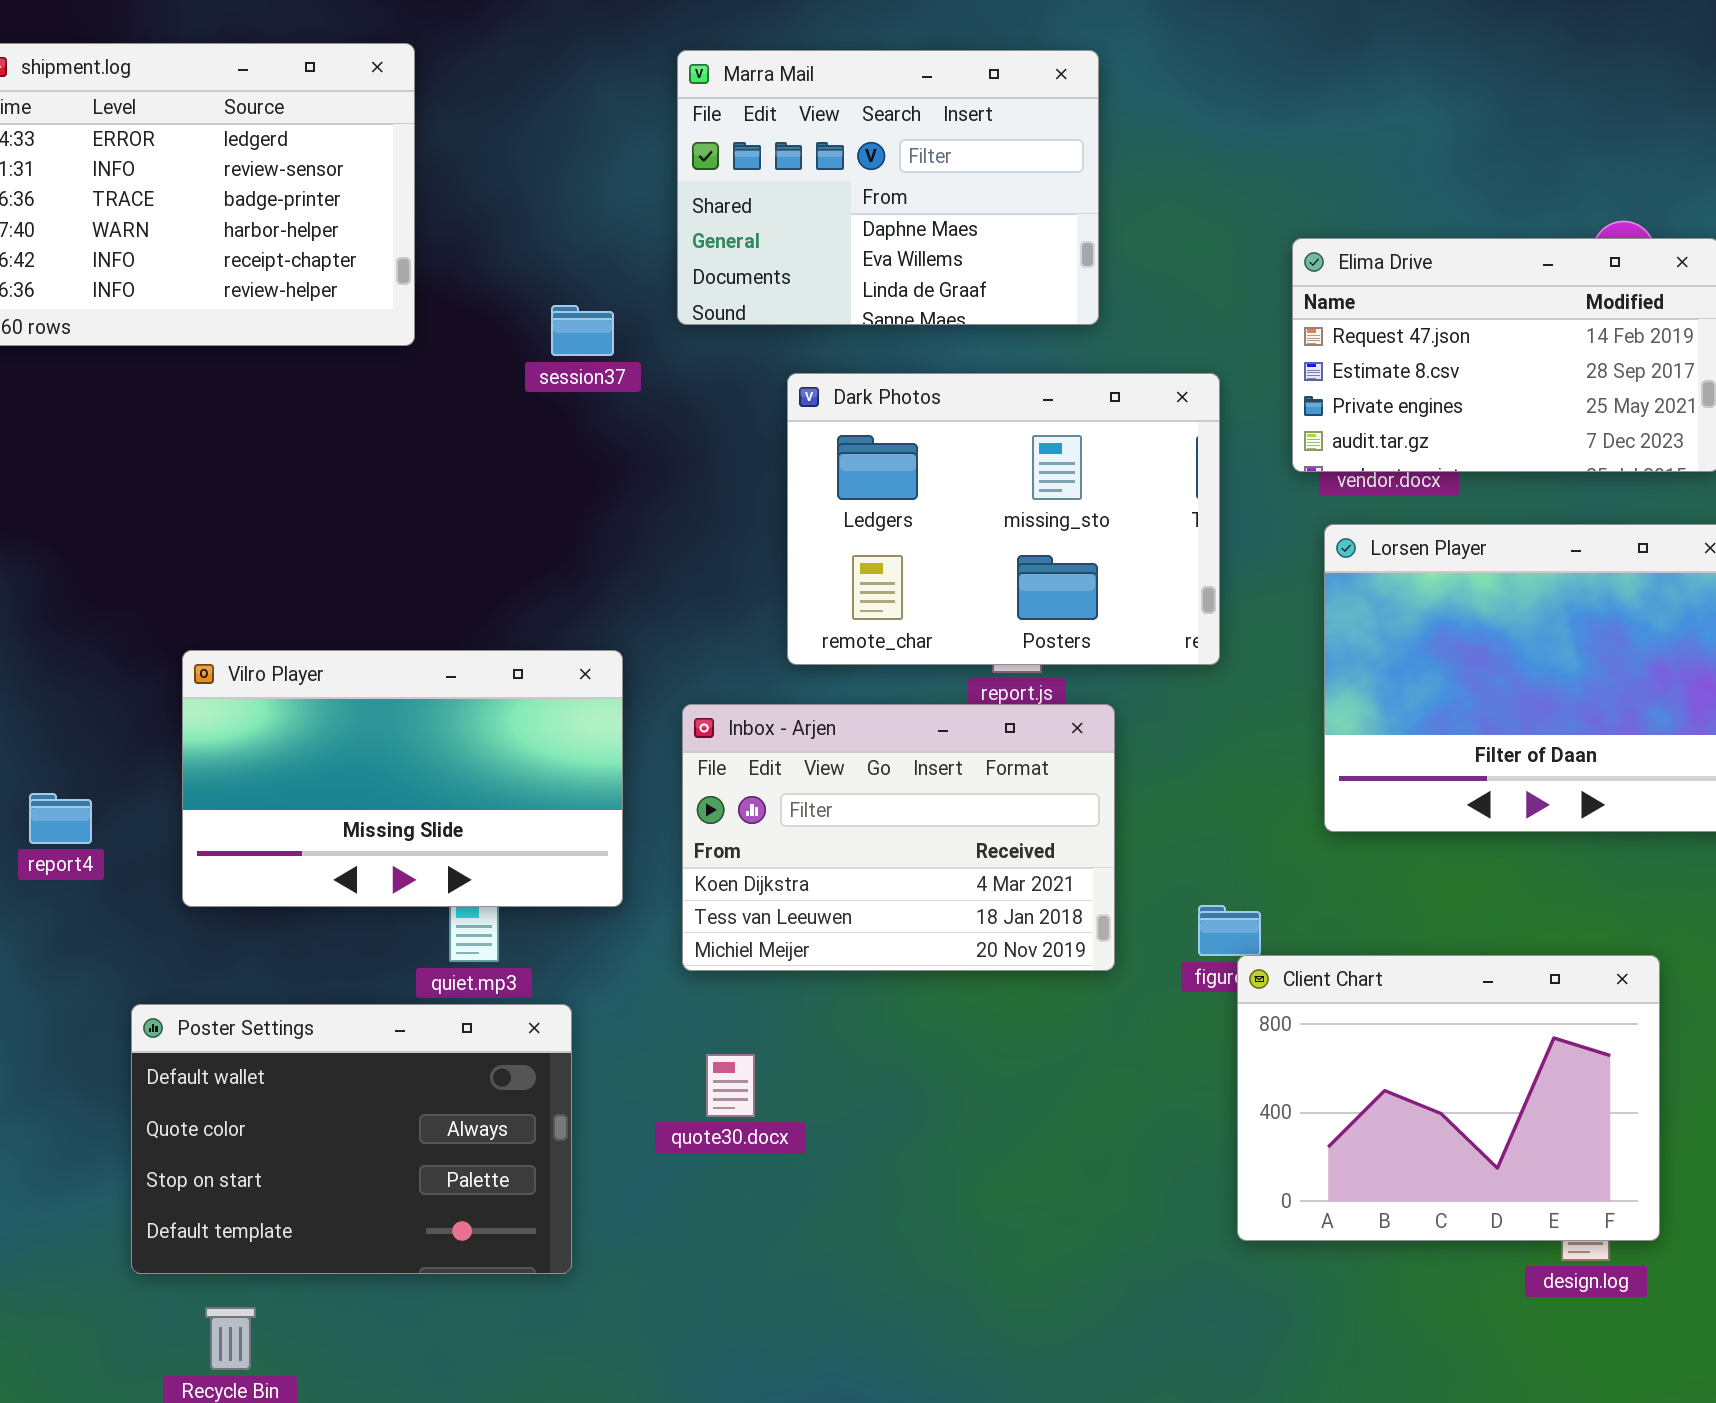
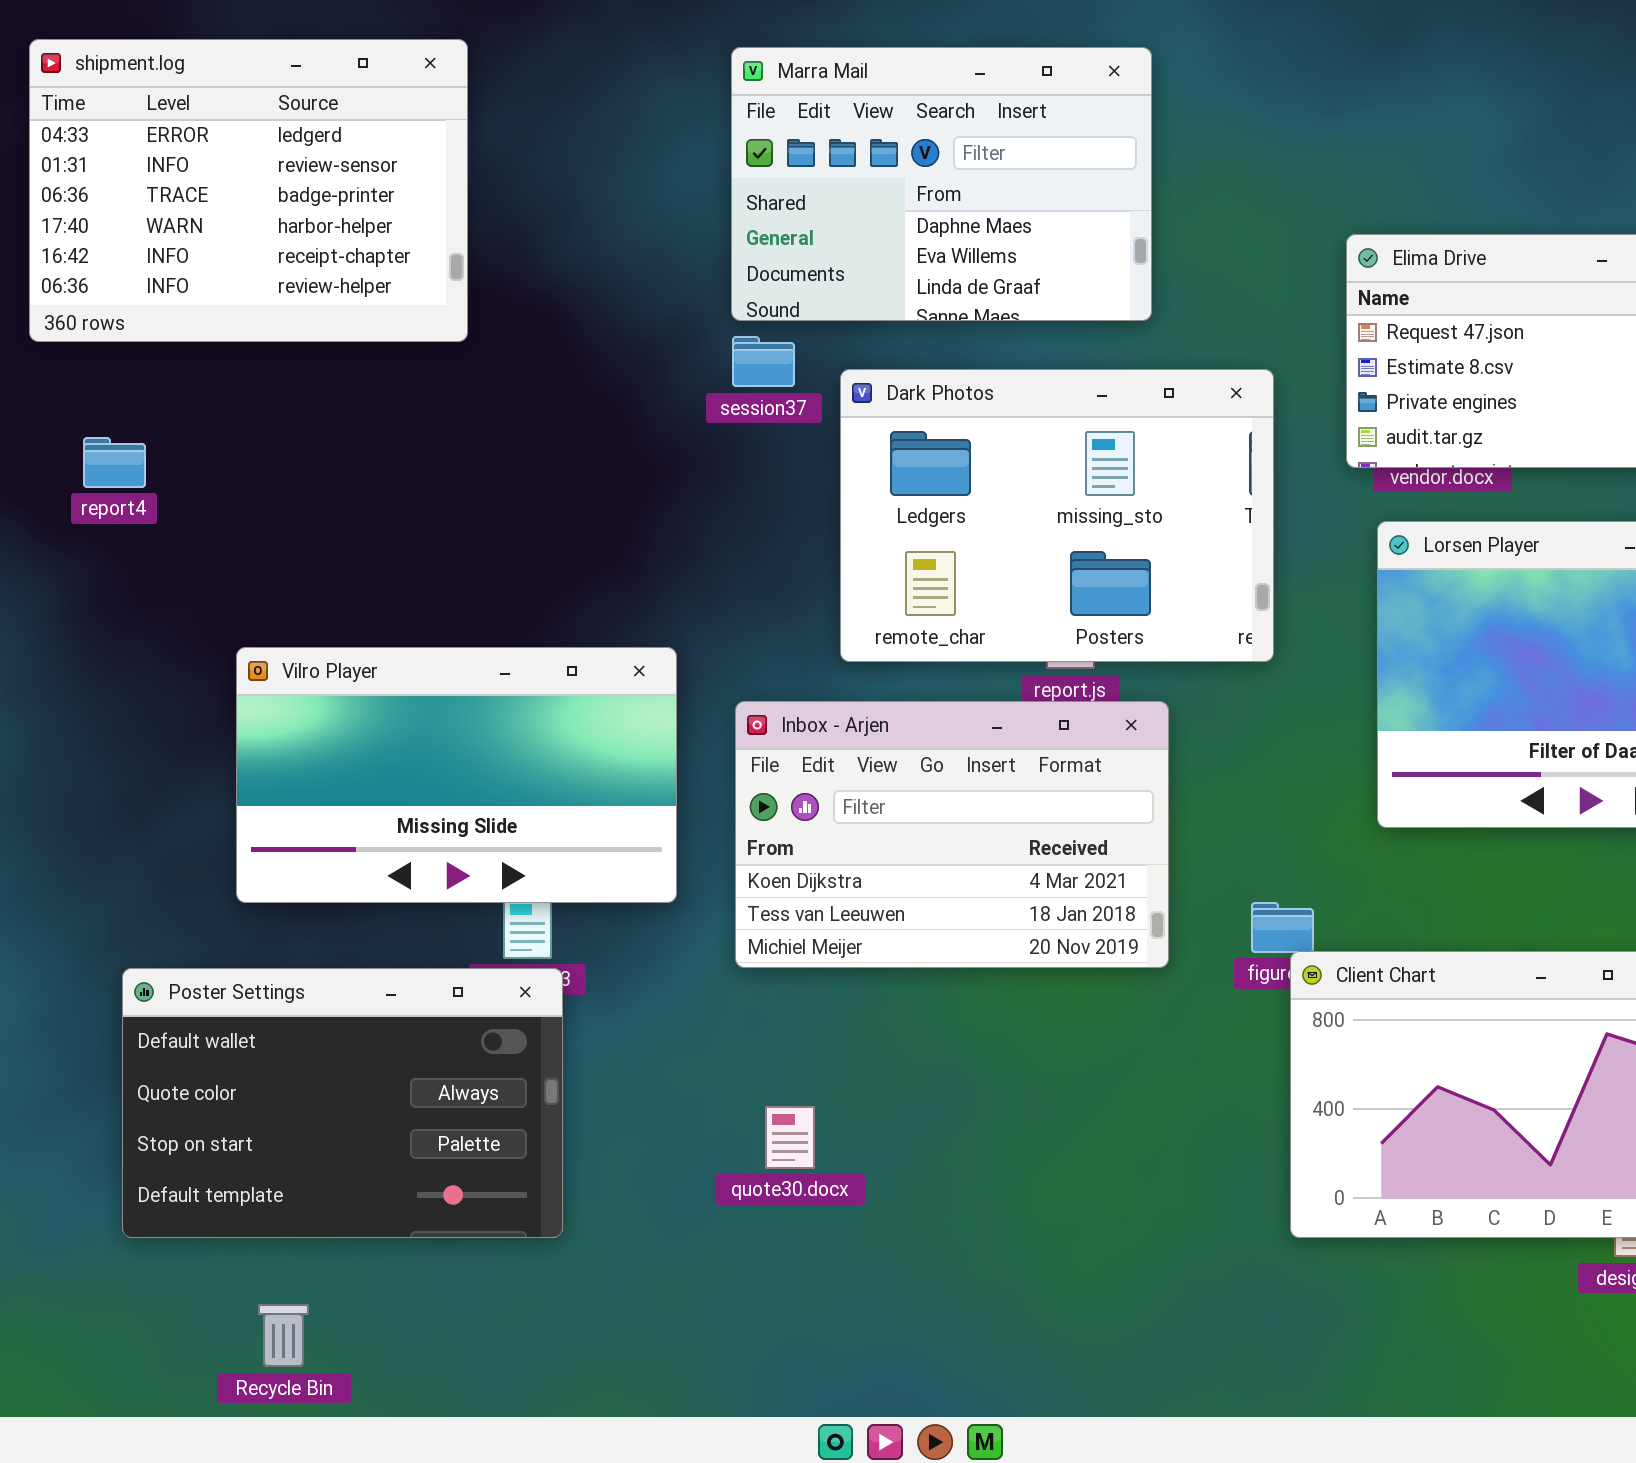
session37: [551,305,614,356] -> [732,336,795,387], moved
report4: [29,793,92,844] -> [83,437,146,488], moved
Poster Settings: [131,1004,572,1274] -> [122,968,563,1238], moved
quote30.docx: [706,1054,755,1117] -> [765,1106,815,1169], moved

